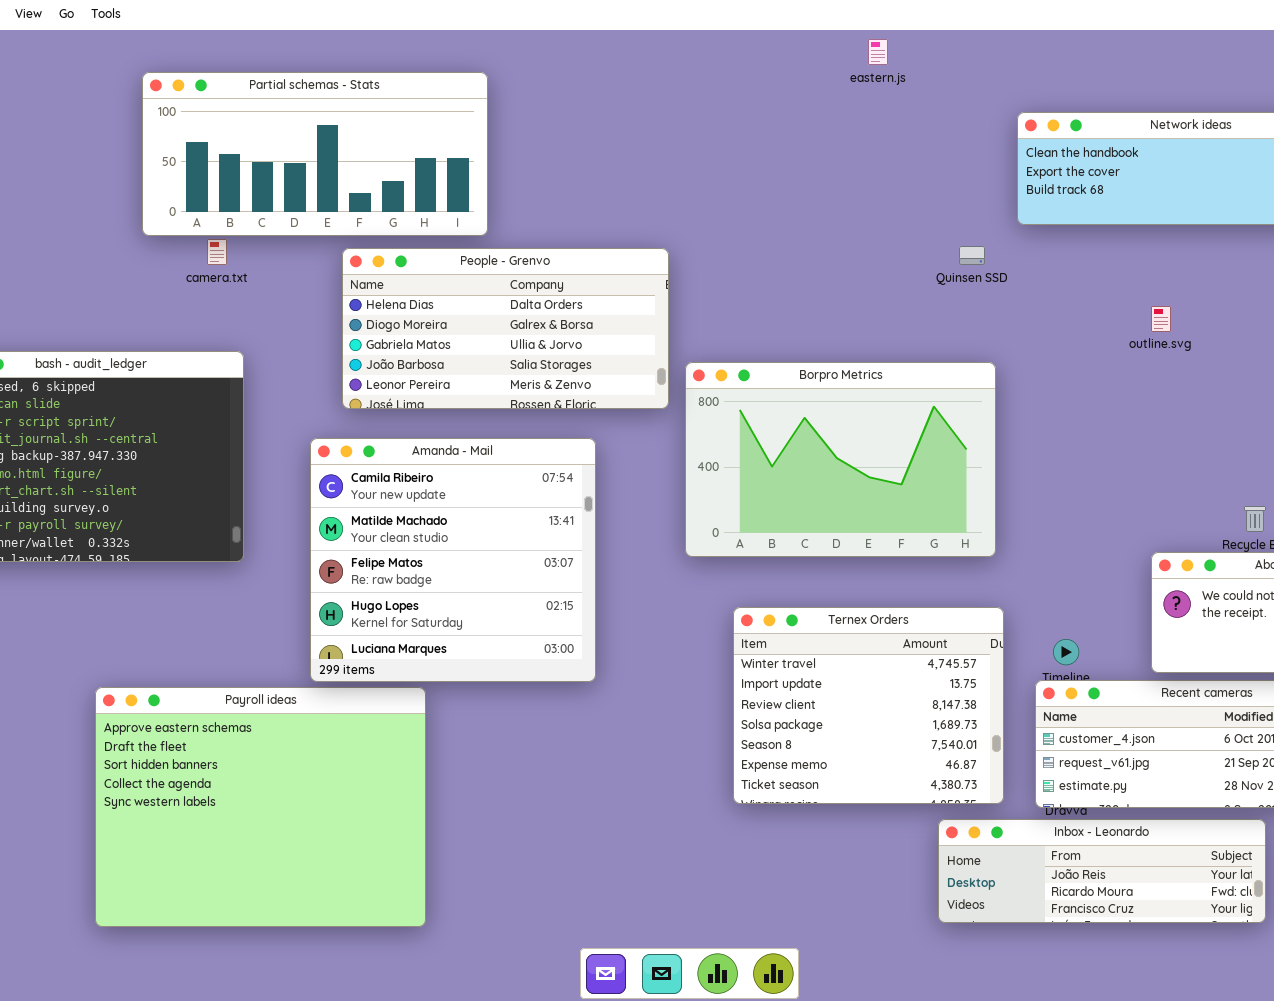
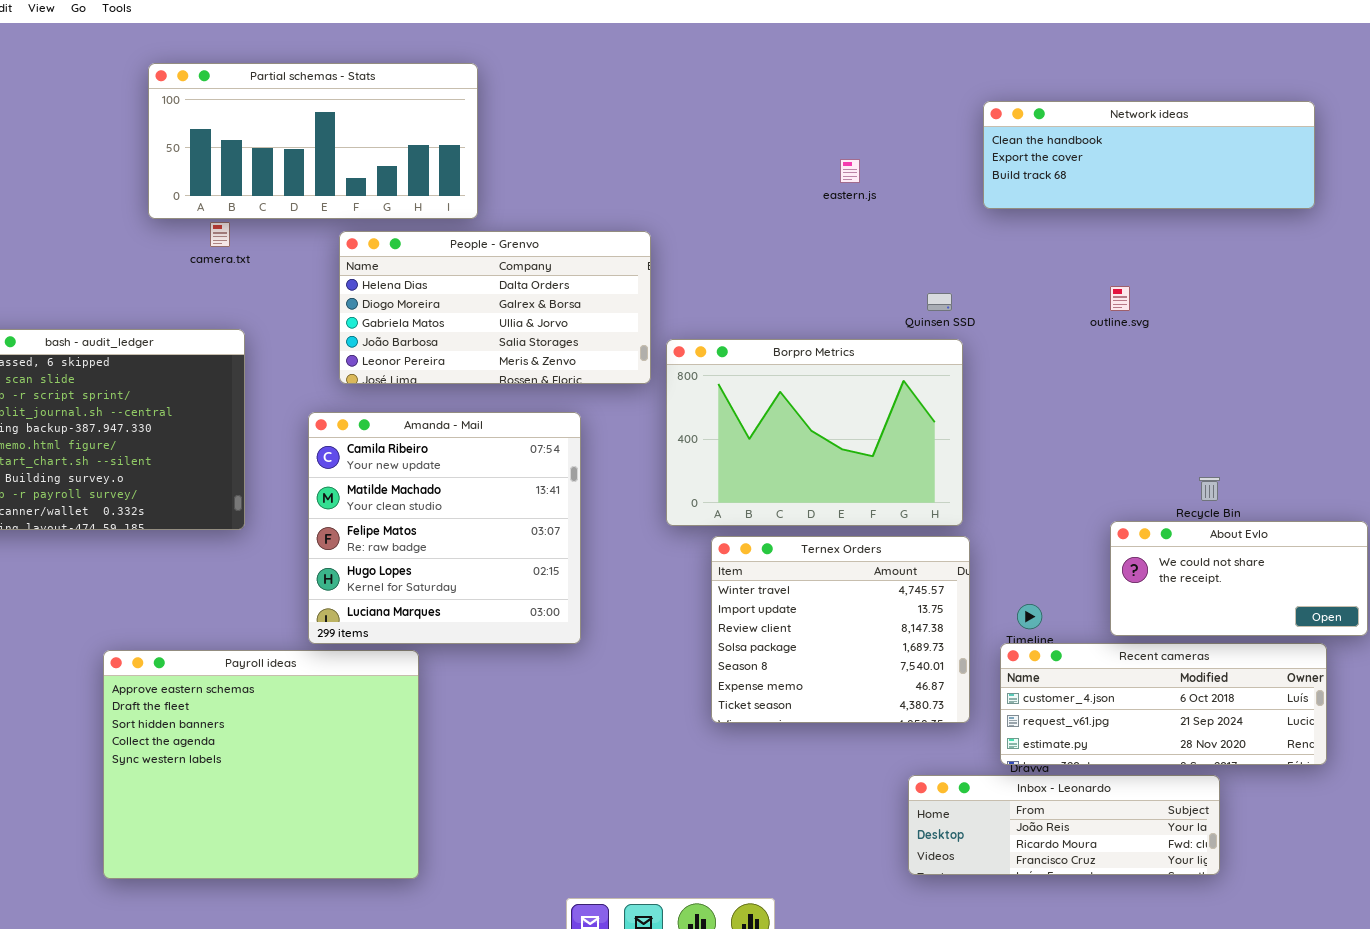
eastern.js: [868,39,888,65] -> [840,159,860,183], moved
Quinsen SSD: [959,246,985,265] -> [927,293,952,311], moved
Ternex Orders: [733,607,1004,804] -> [711,536,970,723], moved

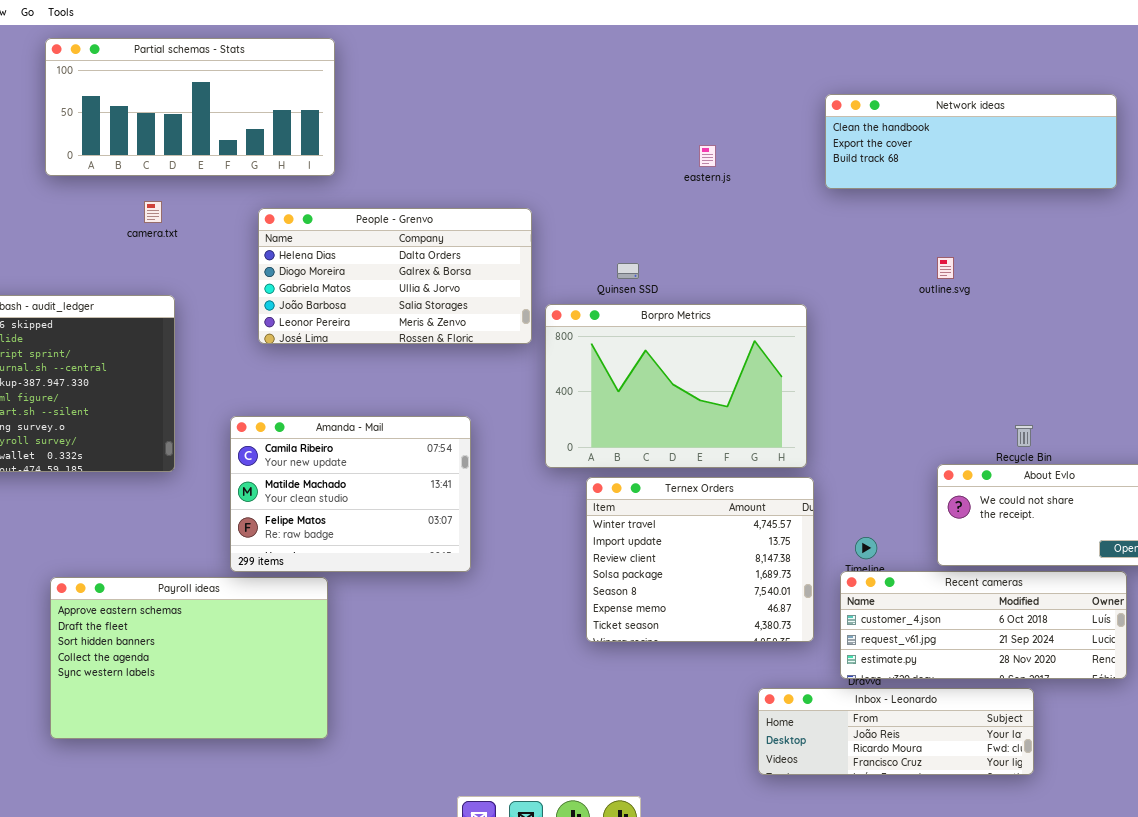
Partial schemas - Stats: [148,63,478,219] -> [45,38,335,176], moved
Quinsen SSD: [927,293,952,311] -> [617,263,639,279], moved
Amanda - Mail: [308,412,581,644] -> [230,416,471,572], resized
Payroll ideas: [103,650,419,879] -> [50,577,328,739], resized

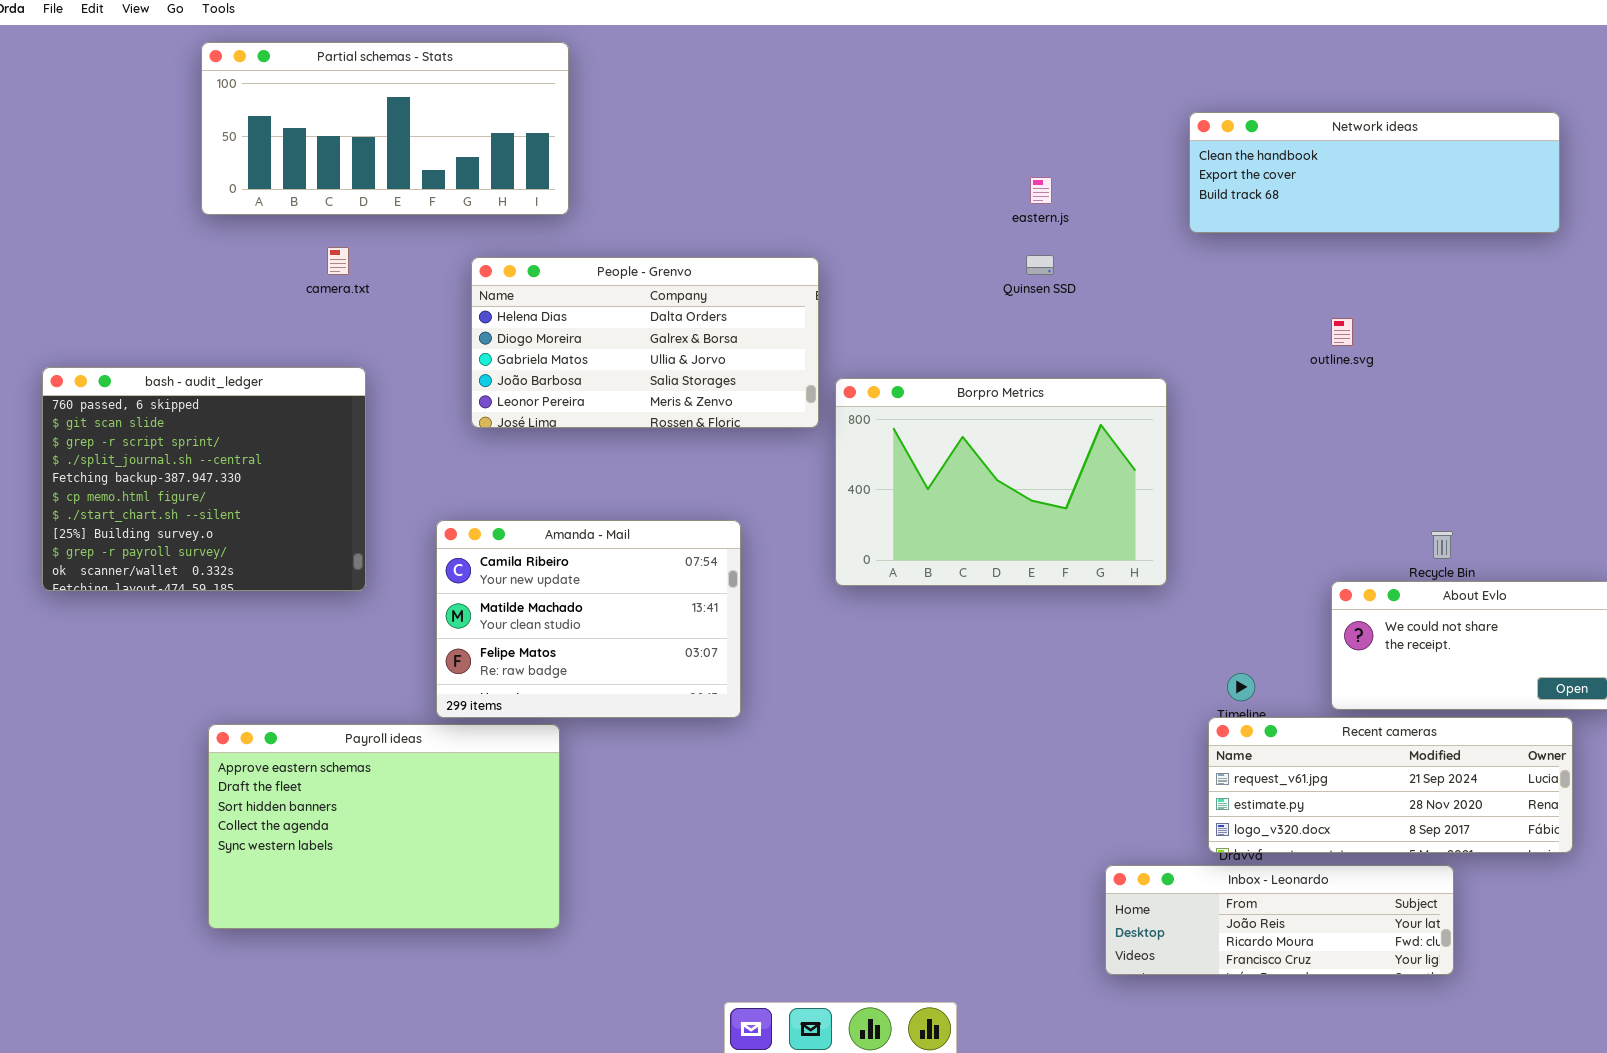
Quinsen SSD: [617,263,639,279] -> [1026,255,1054,275], moved
Ternex Orders: [586,477,814,642] -> none, closed
Recent cameras: [840,571,1127,679] -> [1208,717,1573,853], scrolled down 1 row

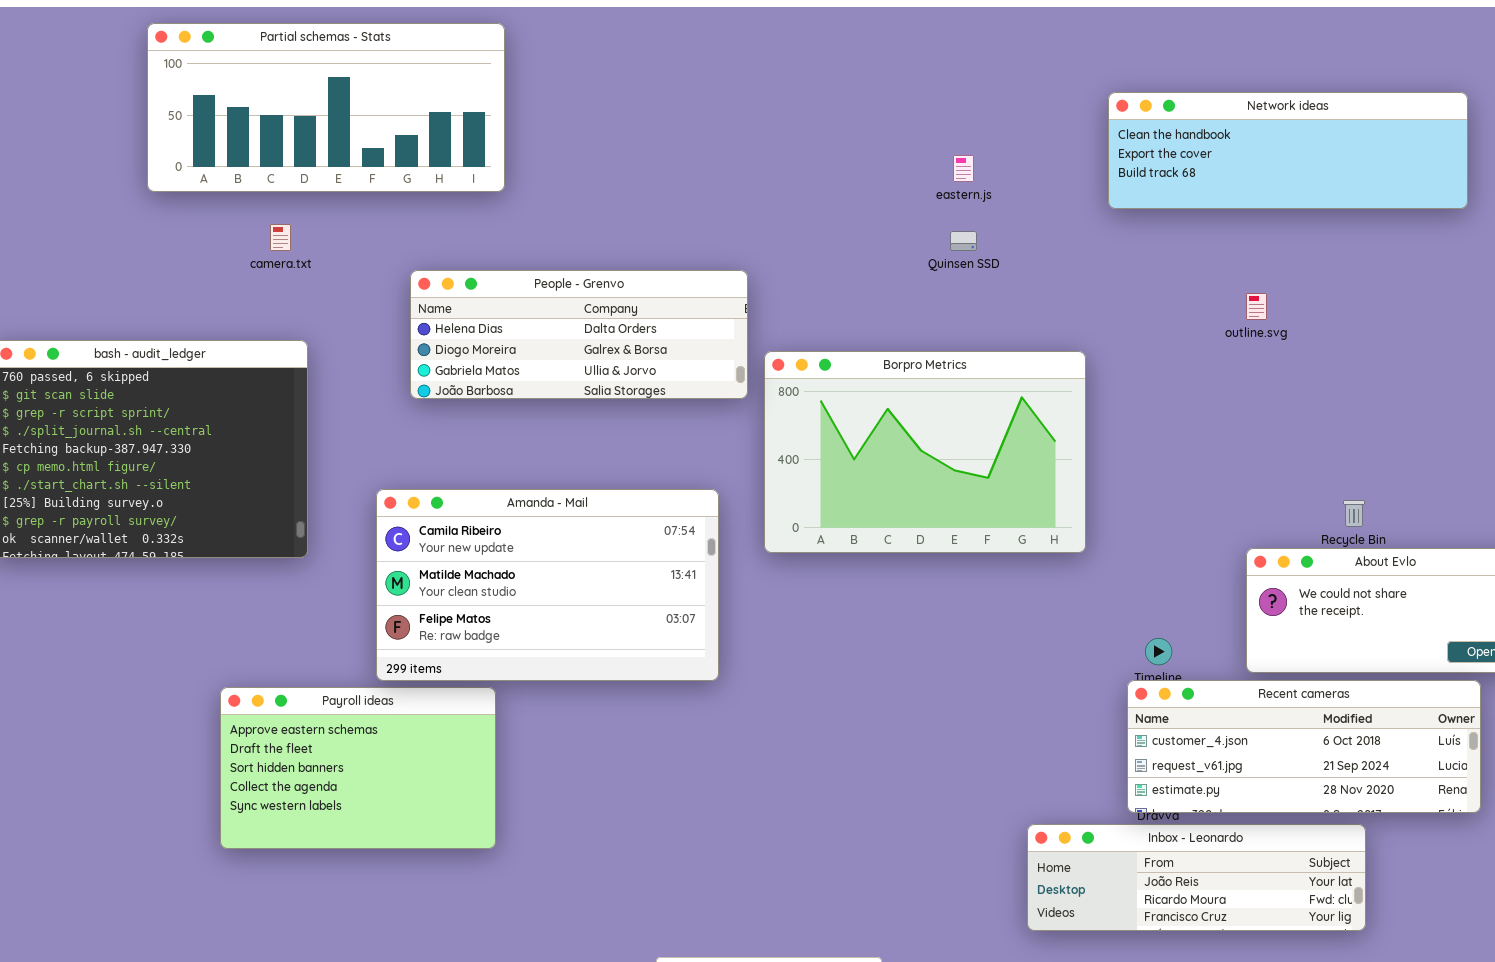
People - Grenvo: [471,257,819,428] -> [410,270,748,399], resized
Amanda - Mail: [436,520,741,718] -> [376,489,719,681], resized
Recent cameras: [1208,717,1573,853] -> [1127,680,1481,813], scrolled up 1 row
Payroll ideas: [208,724,560,929] -> [220,687,496,849], resized

